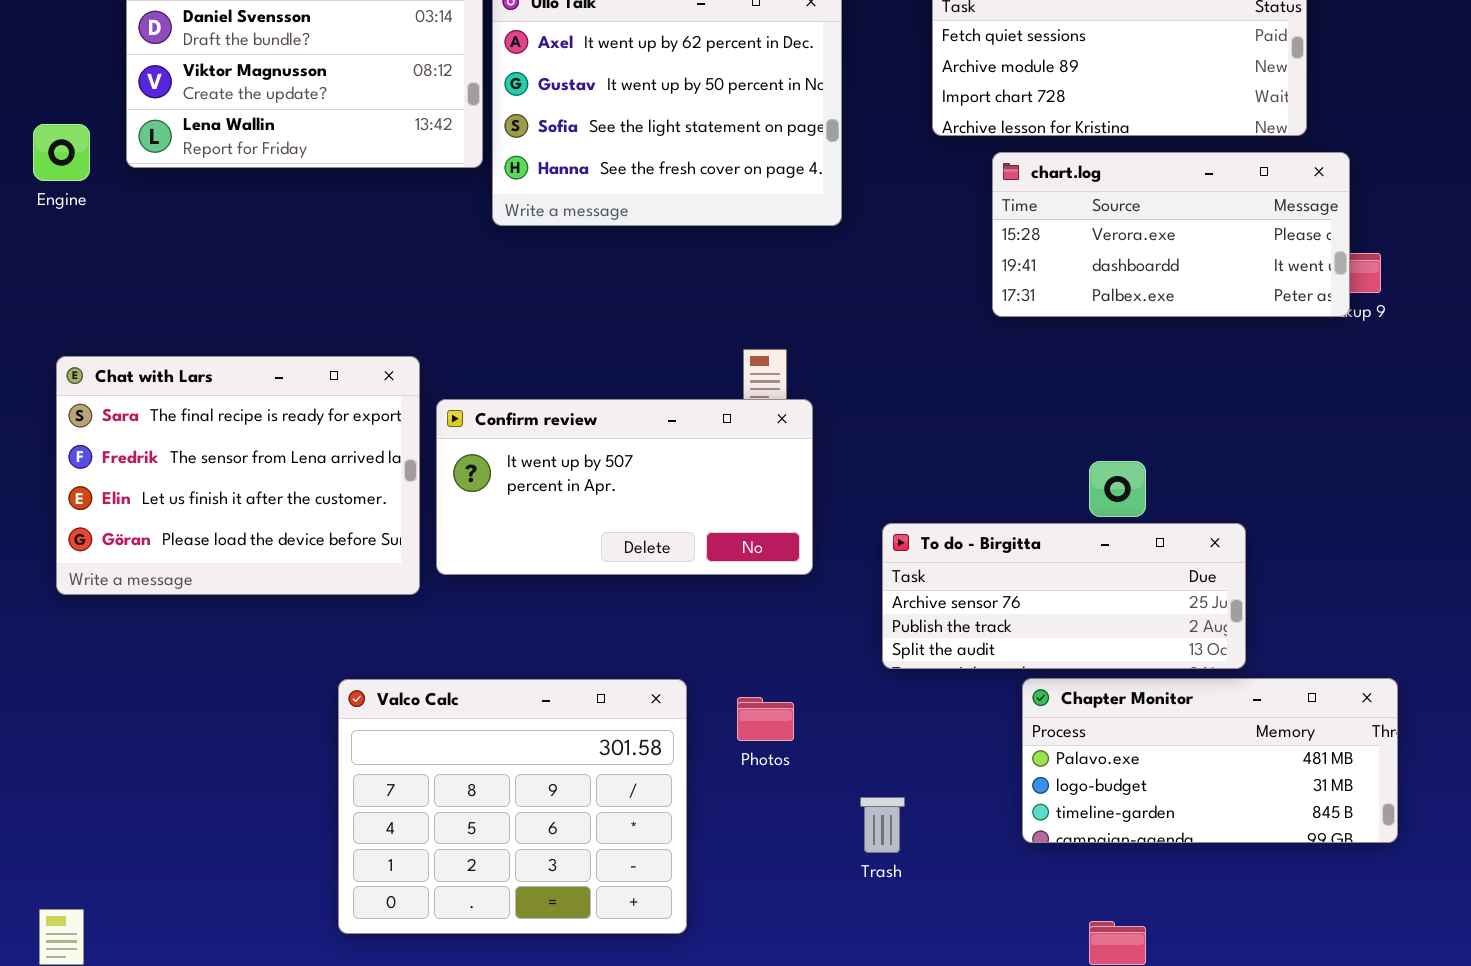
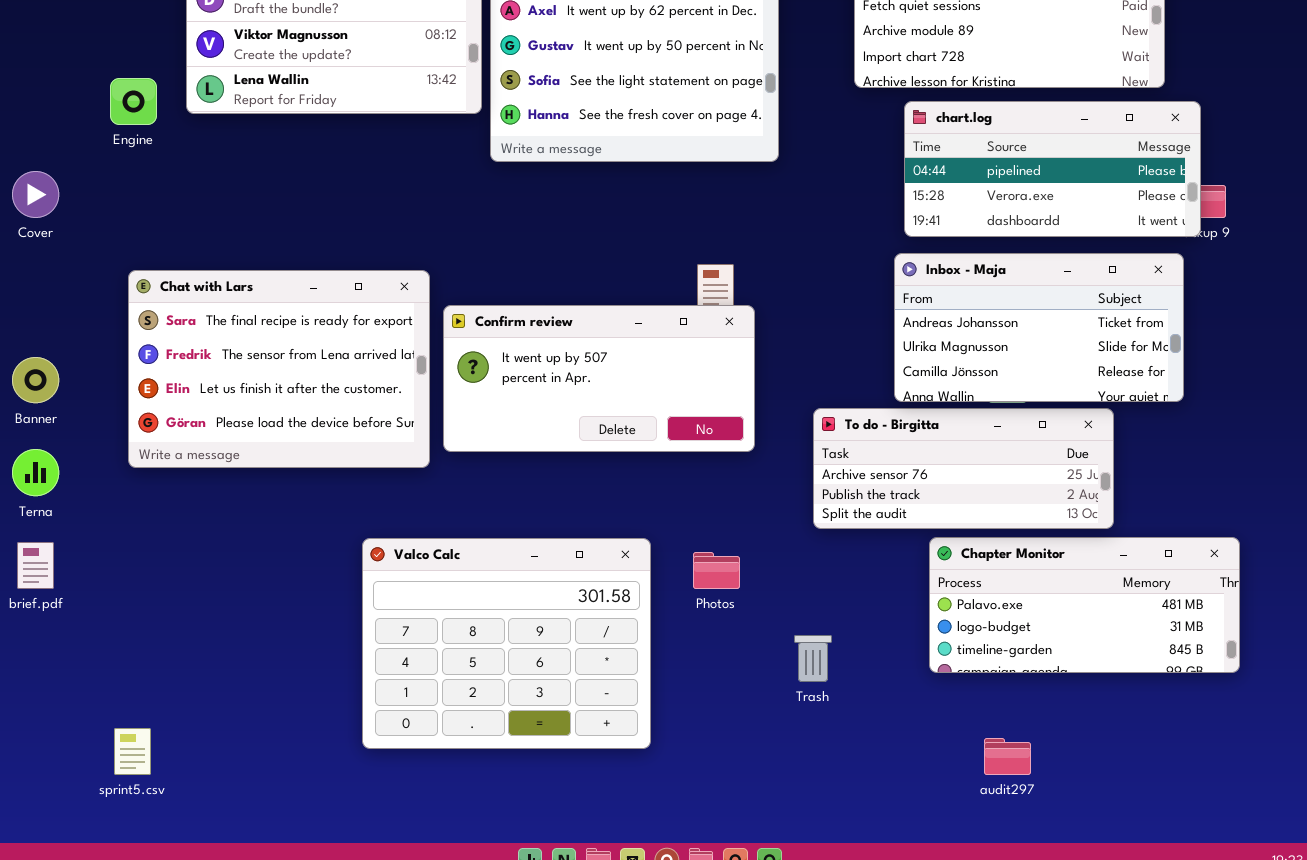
chart.log: [992,152,1350,317] -> [904,101,1201,237], scrolled up 1 row
Inbox - Maja: none -> [894,253,1184,402], opened

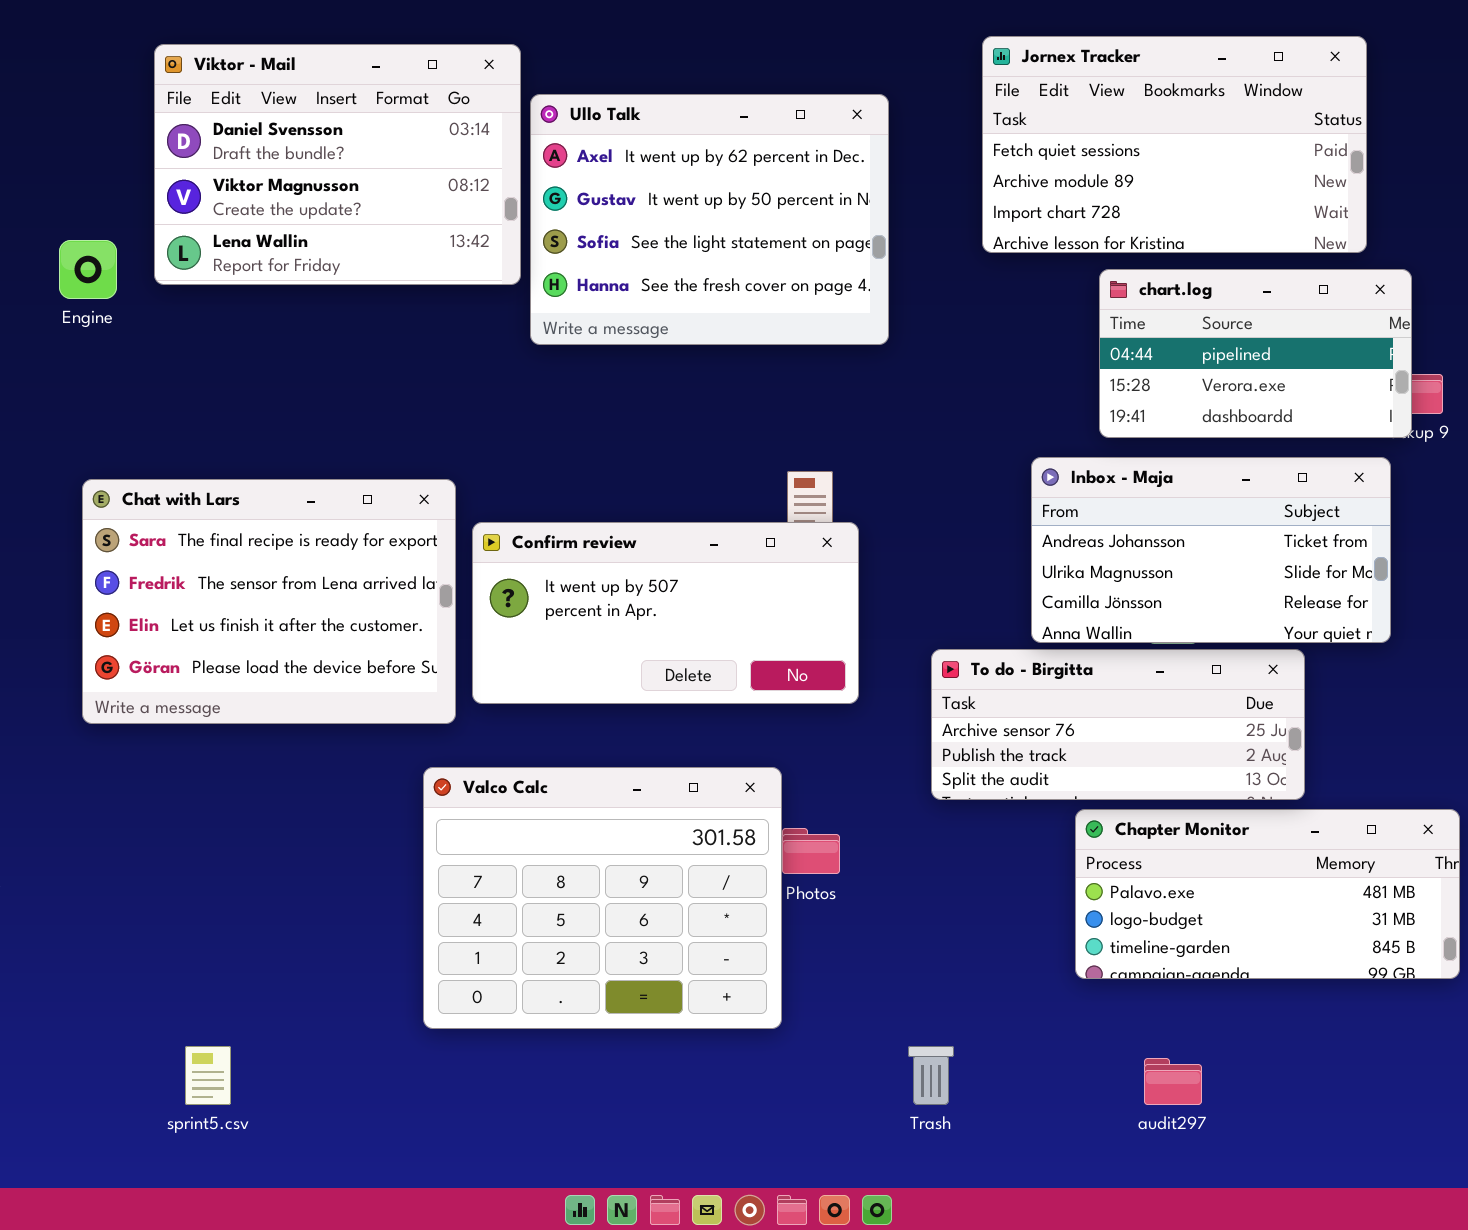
chart.log: [904,101,1201,237] -> [1099,269,1412,438], resized
Valco Calc: [362,538,651,749] -> [423,767,782,1029], moved
Trash: [794,635,832,682] -> [908,1046,954,1105], moved
sprint5.csv: [114,728,151,775] -> [185,1046,231,1105], moved

